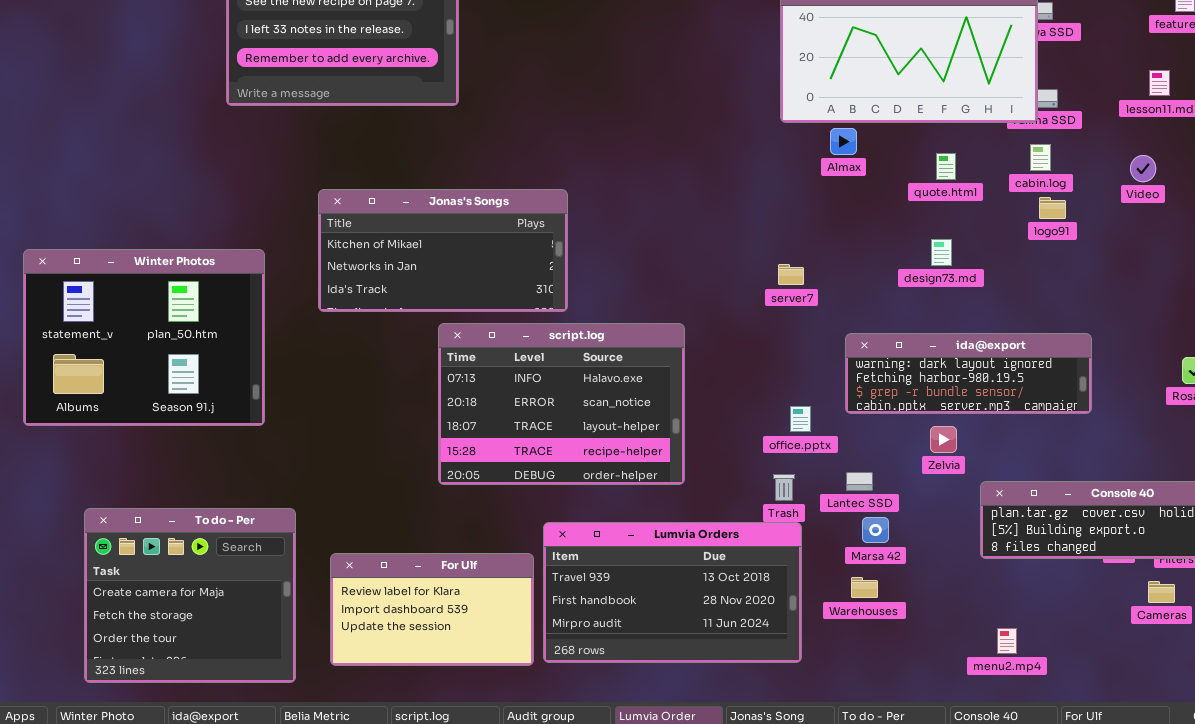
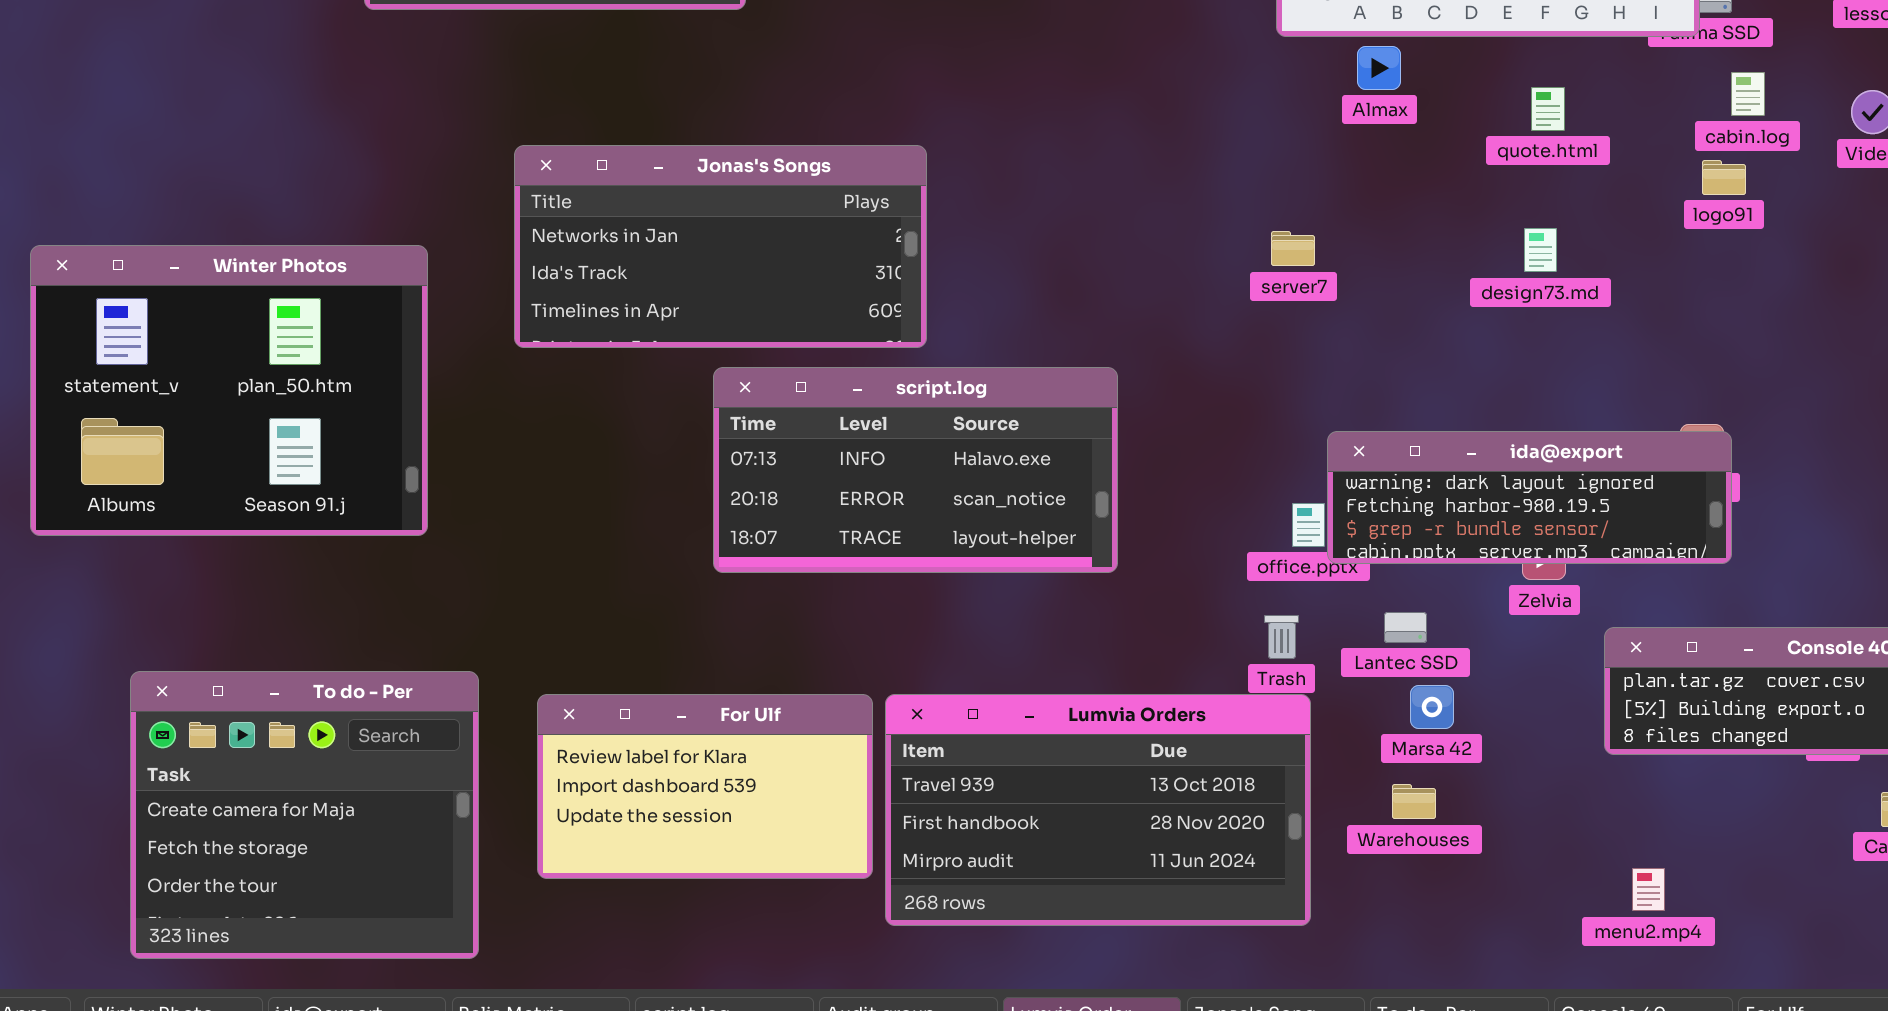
cabin.log: [1030,144,1051,171] -> [1731,72,1765,116], moved
Jonas's Songs: [318,189,568,312] -> [514,145,927,348], scrolled down 1 row
server7: [778,264,804,285] -> [1271,231,1315,266], moved
script.log: [438,323,685,485] -> [713,367,1118,573], resized
ida@export: [845,333,1092,414] -> [1327,431,1732,564], moved
For Ulf: [330,553,534,666] -> [537,694,873,879], moved

